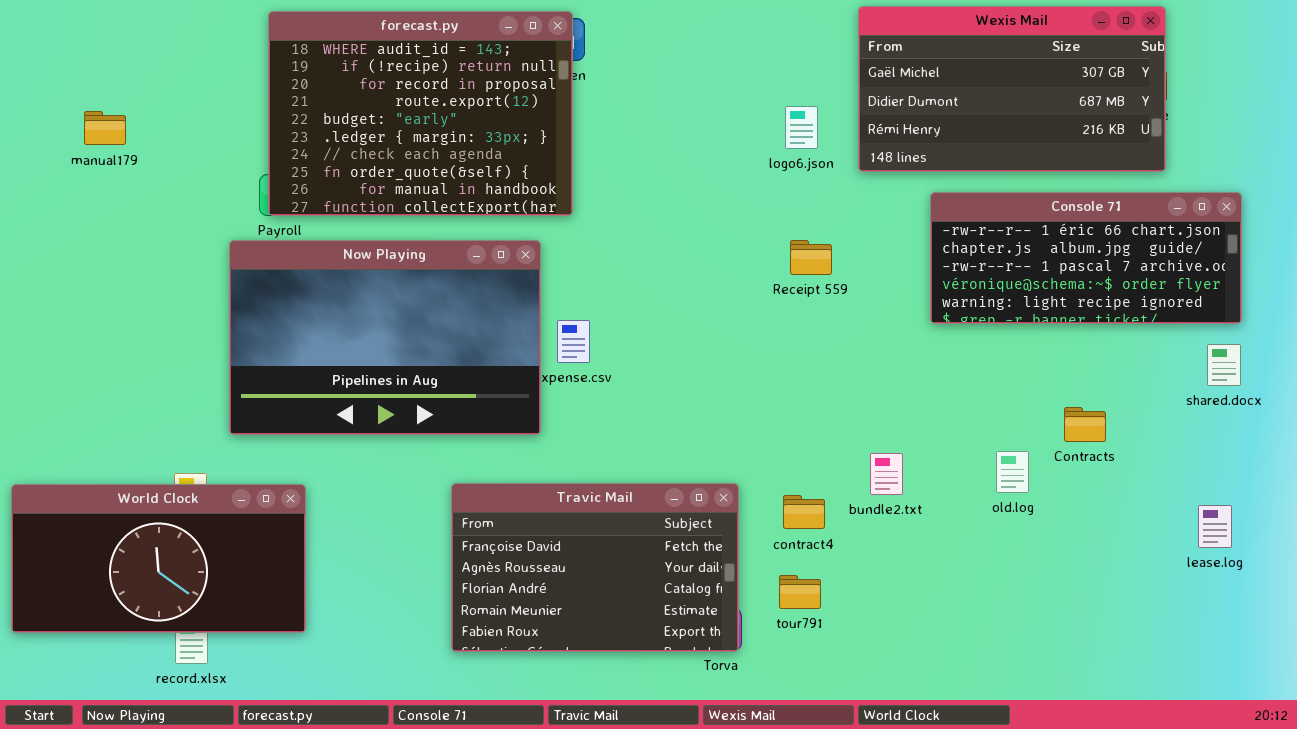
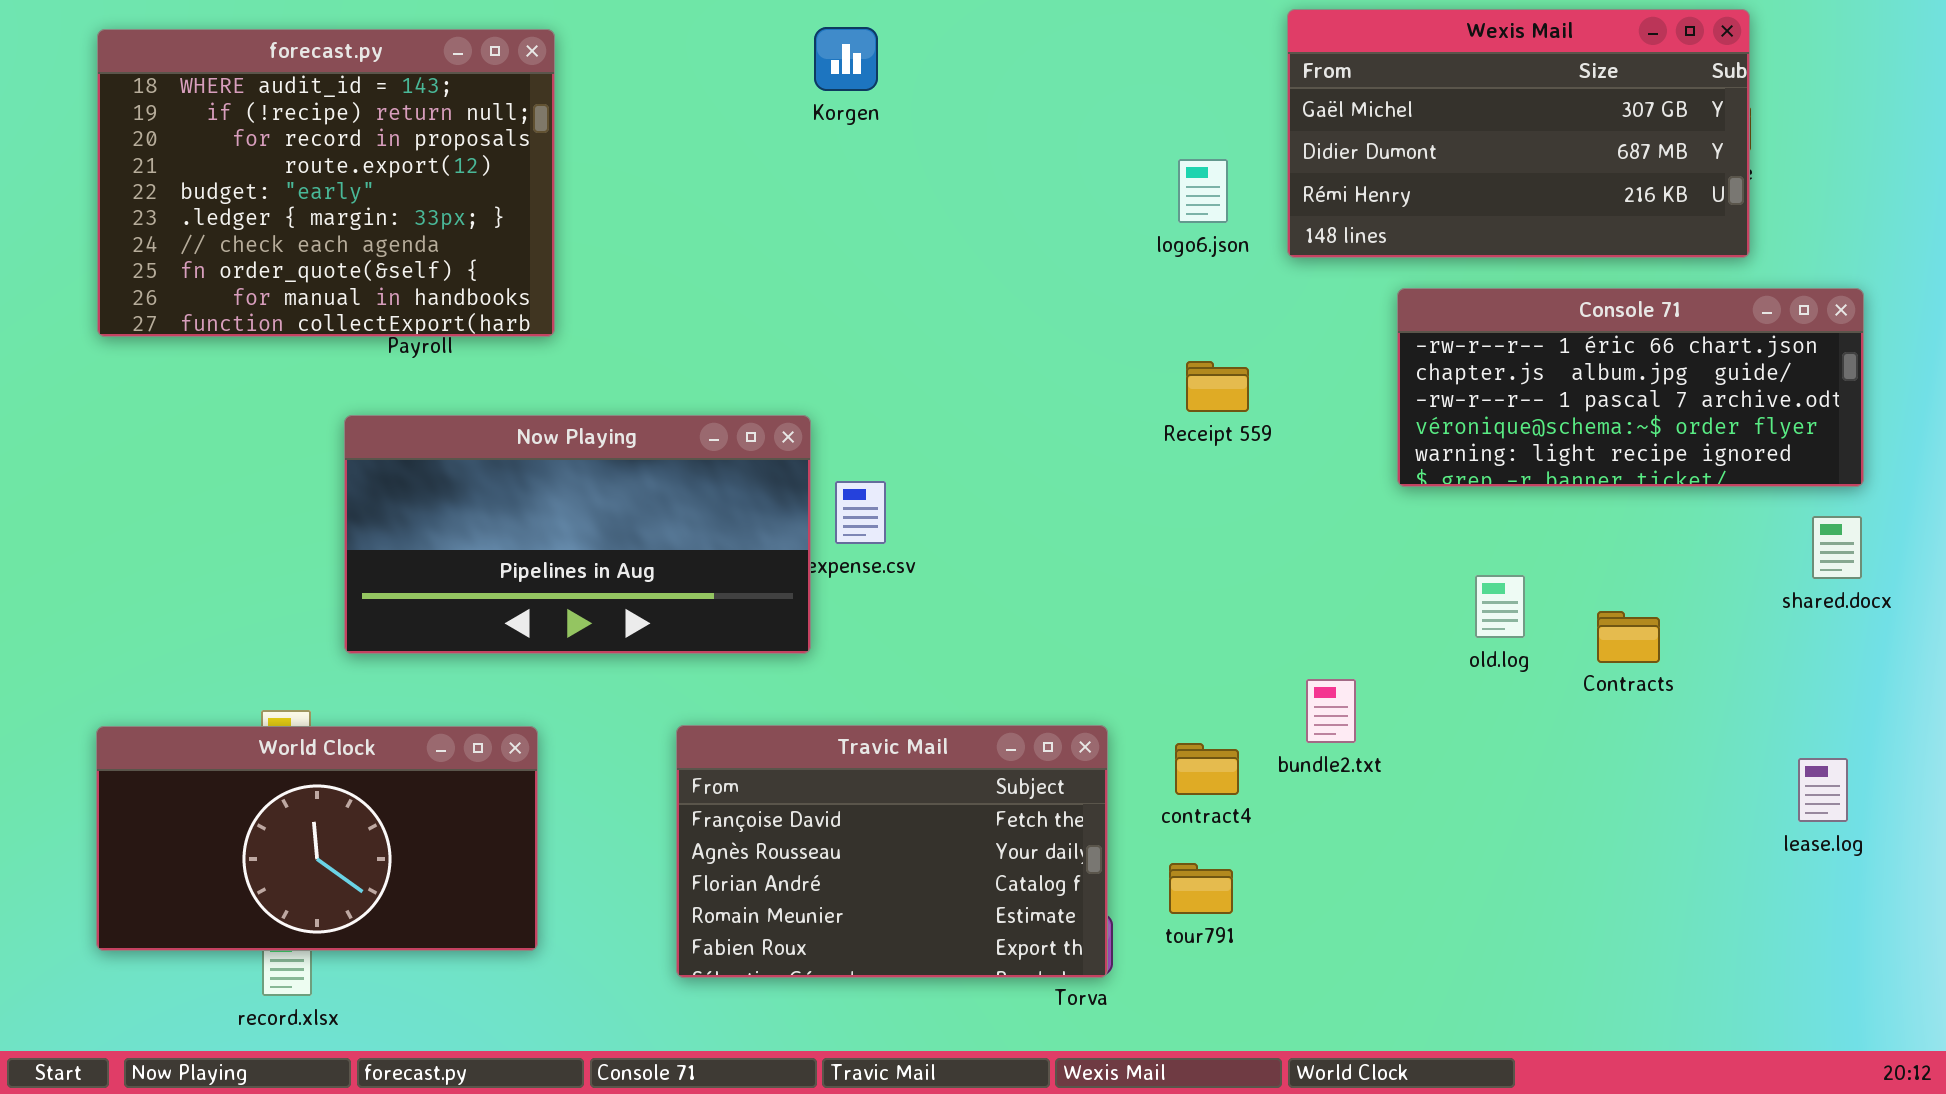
forecast.py: [268,11,573,216] -> [97,29,555,337], moved
Now Playing: [229,240,541,435] -> [344,415,811,654], resized
old.log: [996,451,1029,493] -> [1475,575,1525,638], moved
World Clock: [11,484,306,633] -> [96,726,538,951], moved

